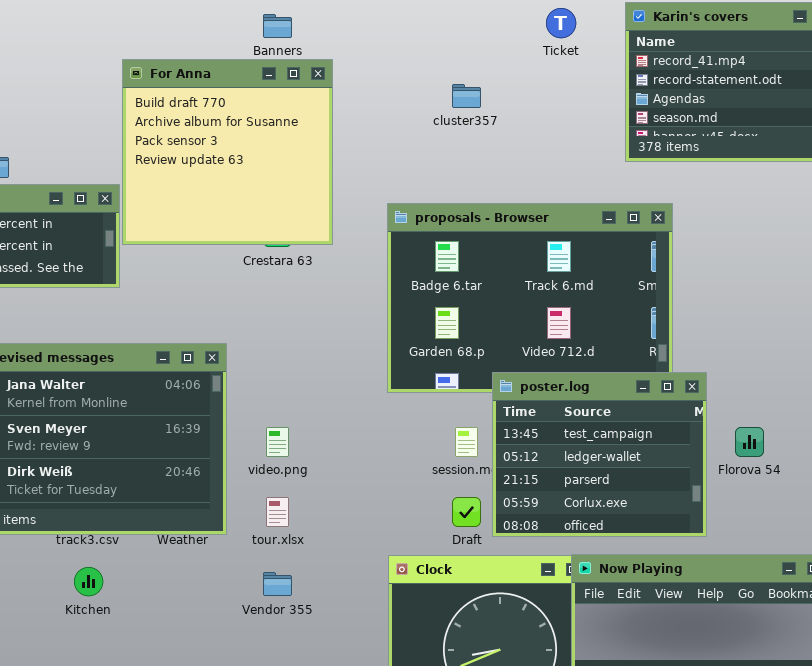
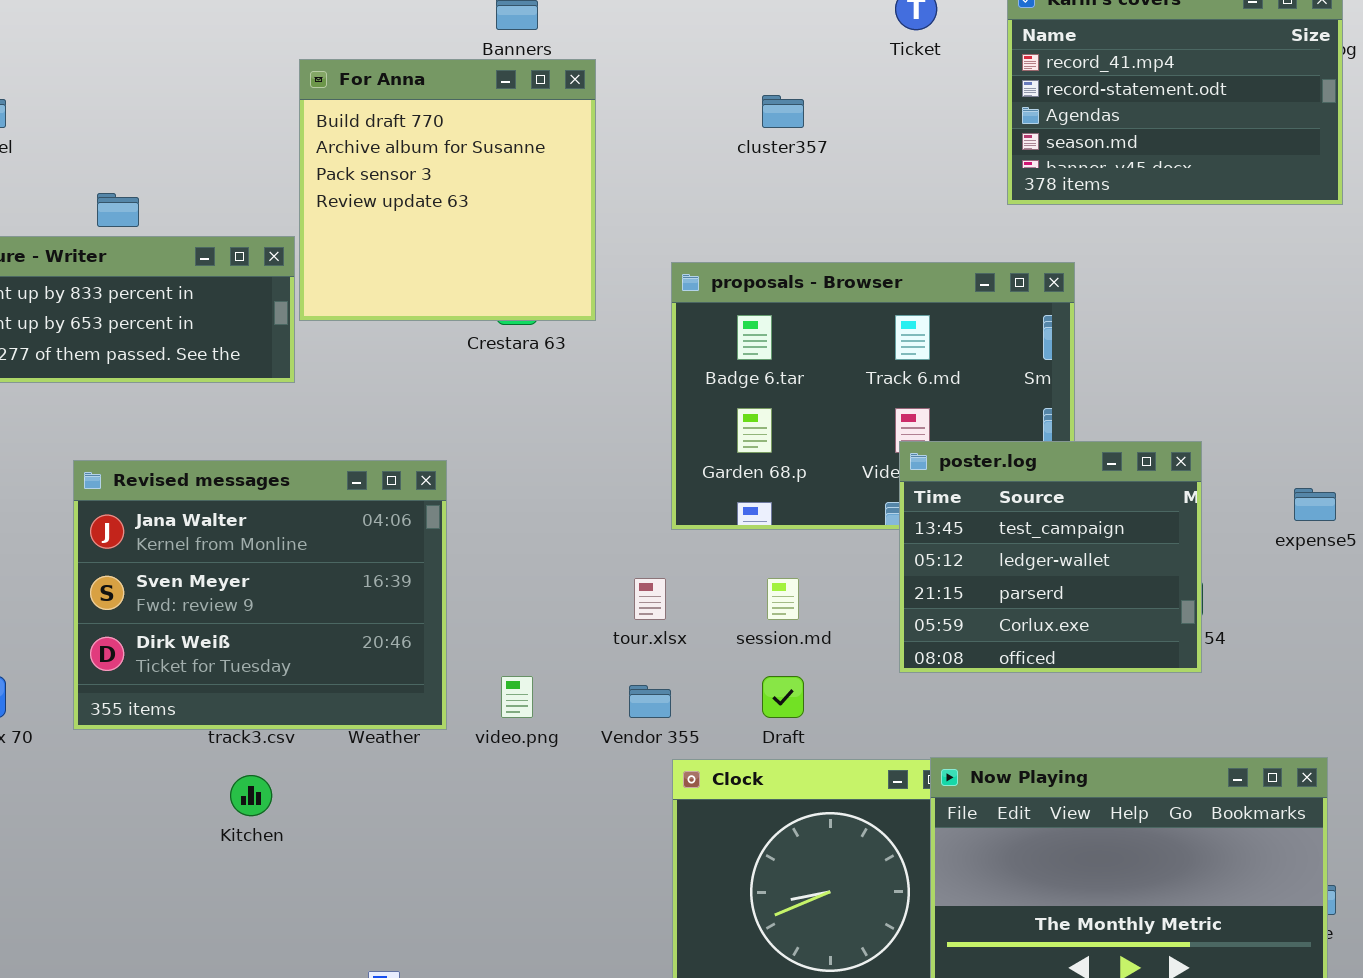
poster.log: [492,372,707,537] -> [899,441,1202,673], moved
video.png: [266,427,289,457] -> [501,676,533,718], moved
tour.xlsx: [266,497,289,527] -> [634,578,666,620], moved
Vendor 355: [263,572,292,596] -> [629,685,671,718], moved

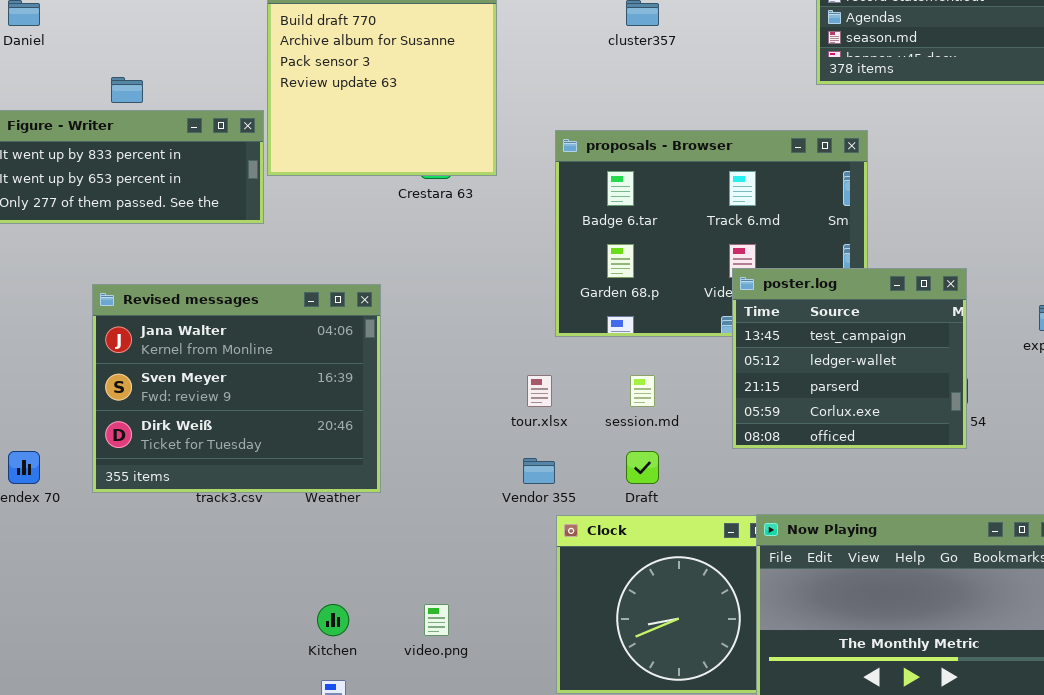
video.png: [501,676,533,718] -> [424,604,449,636], moved
Kitchen: [230,775,272,816] -> [317,604,349,636], moved

